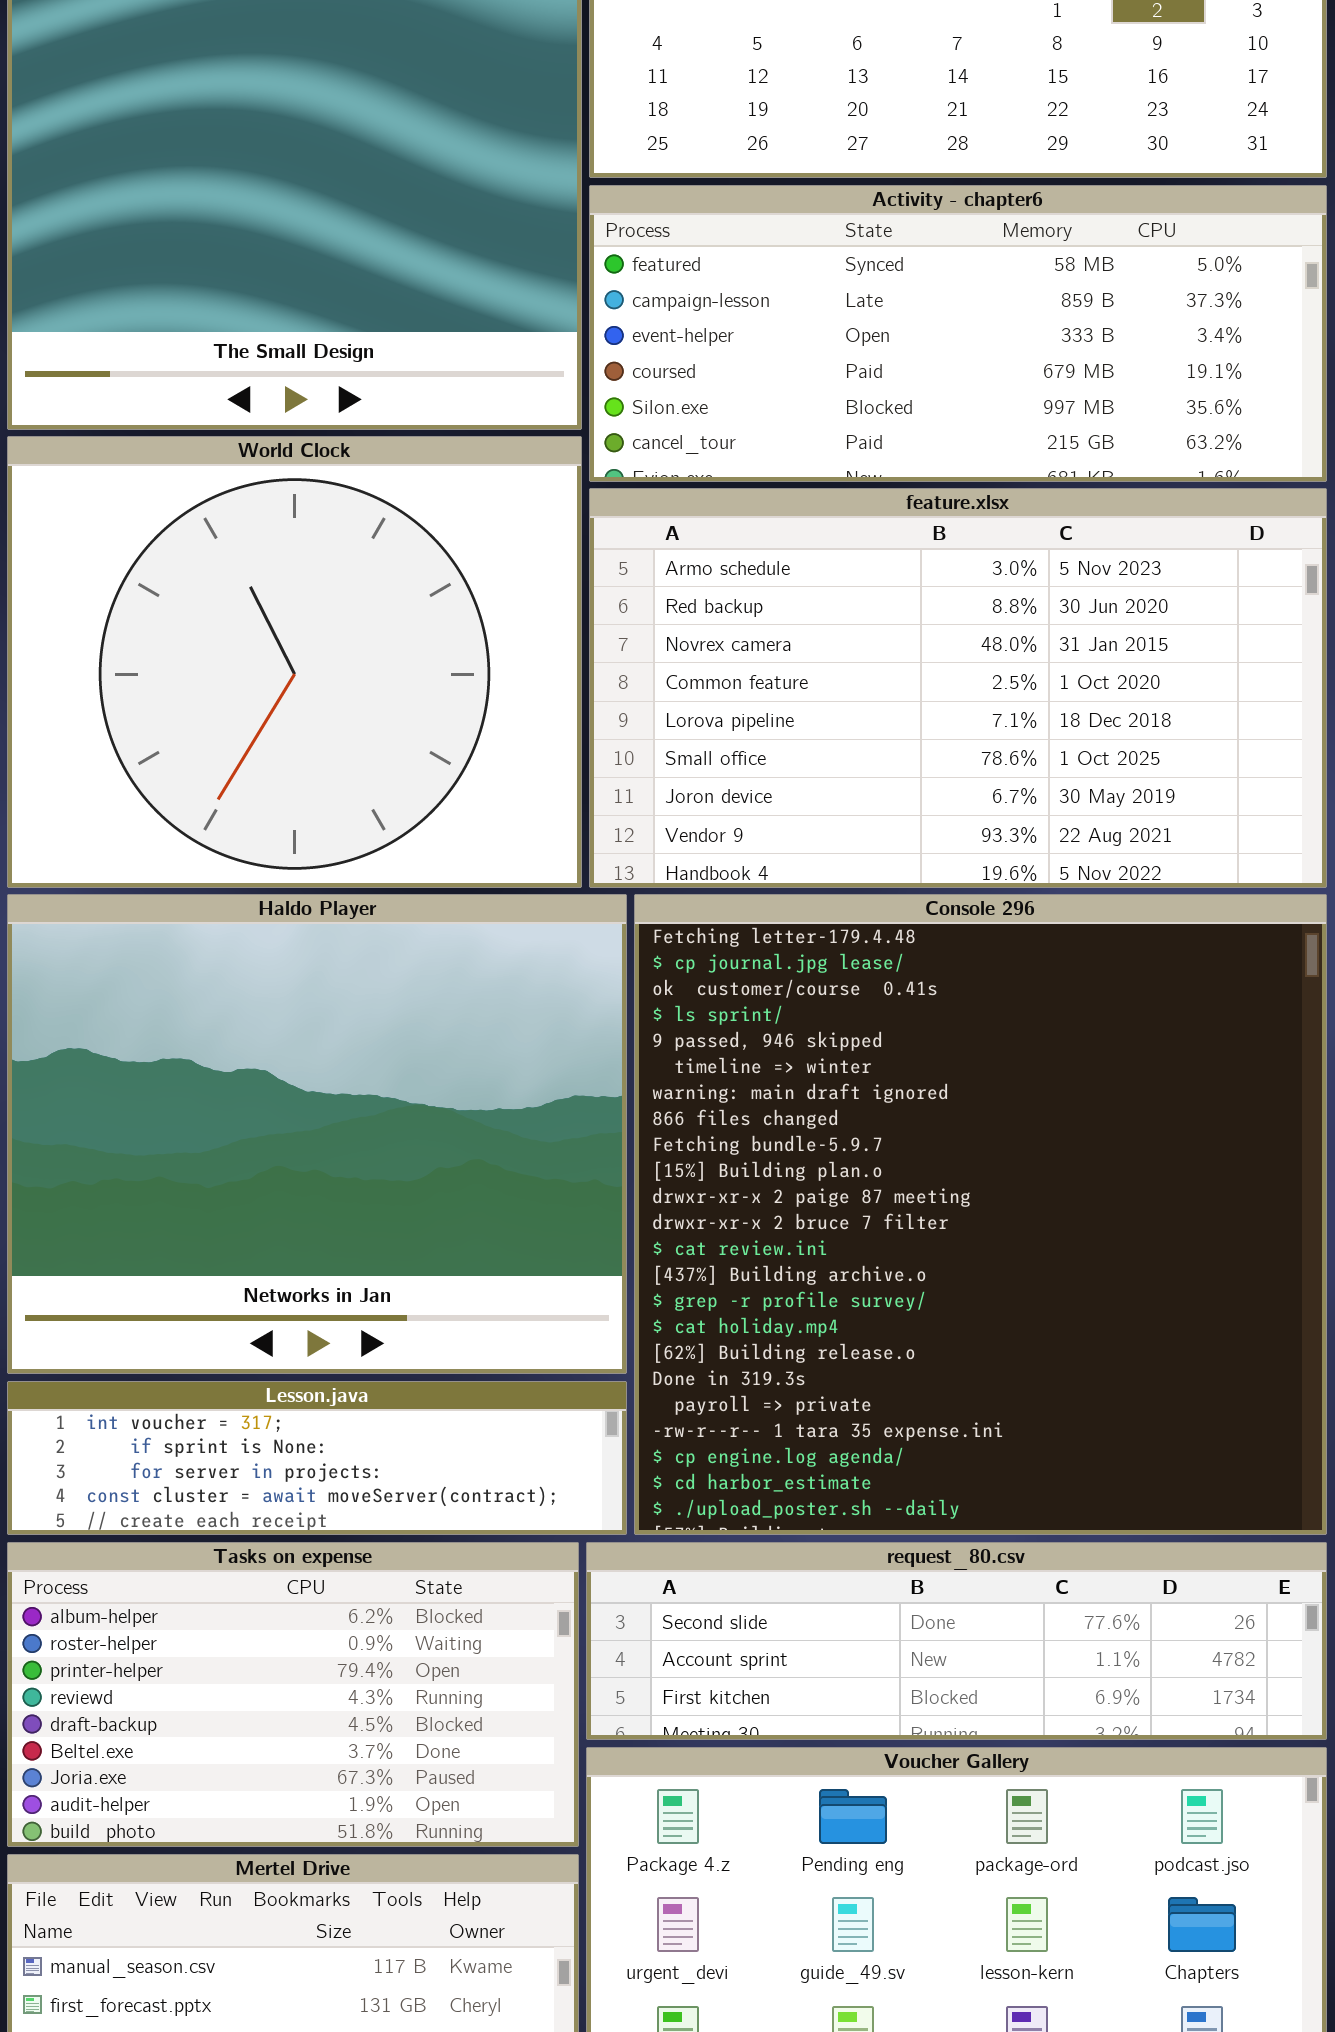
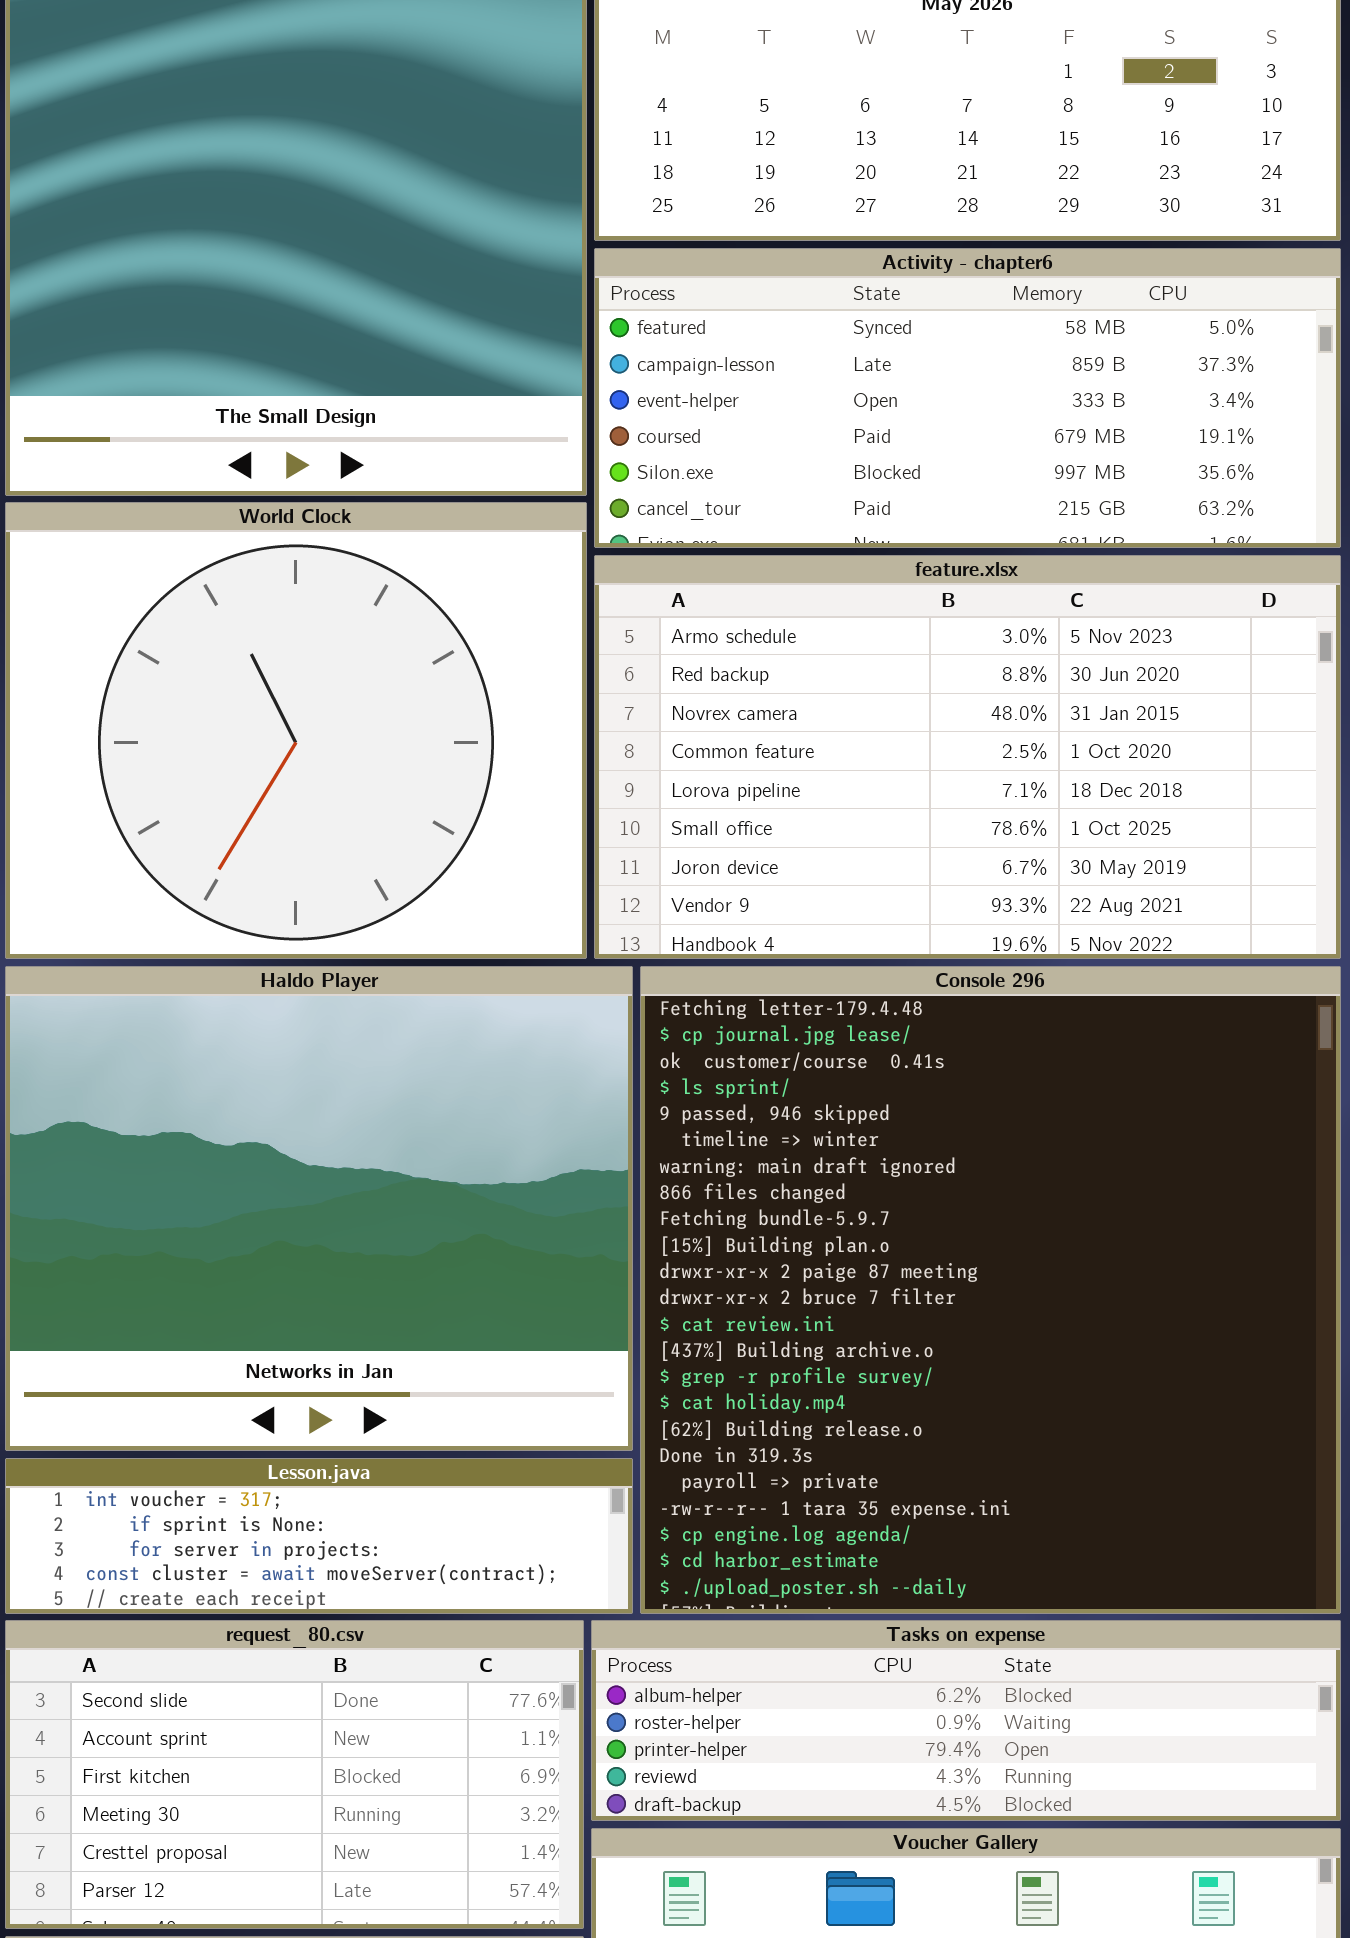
Tasks on expense: [7,1542,579,1847] -> [591,1620,1341,1821], moved, resized
request_80.csv: [586,1542,1327,1740] -> [5,1620,584,1929], moved, resized

